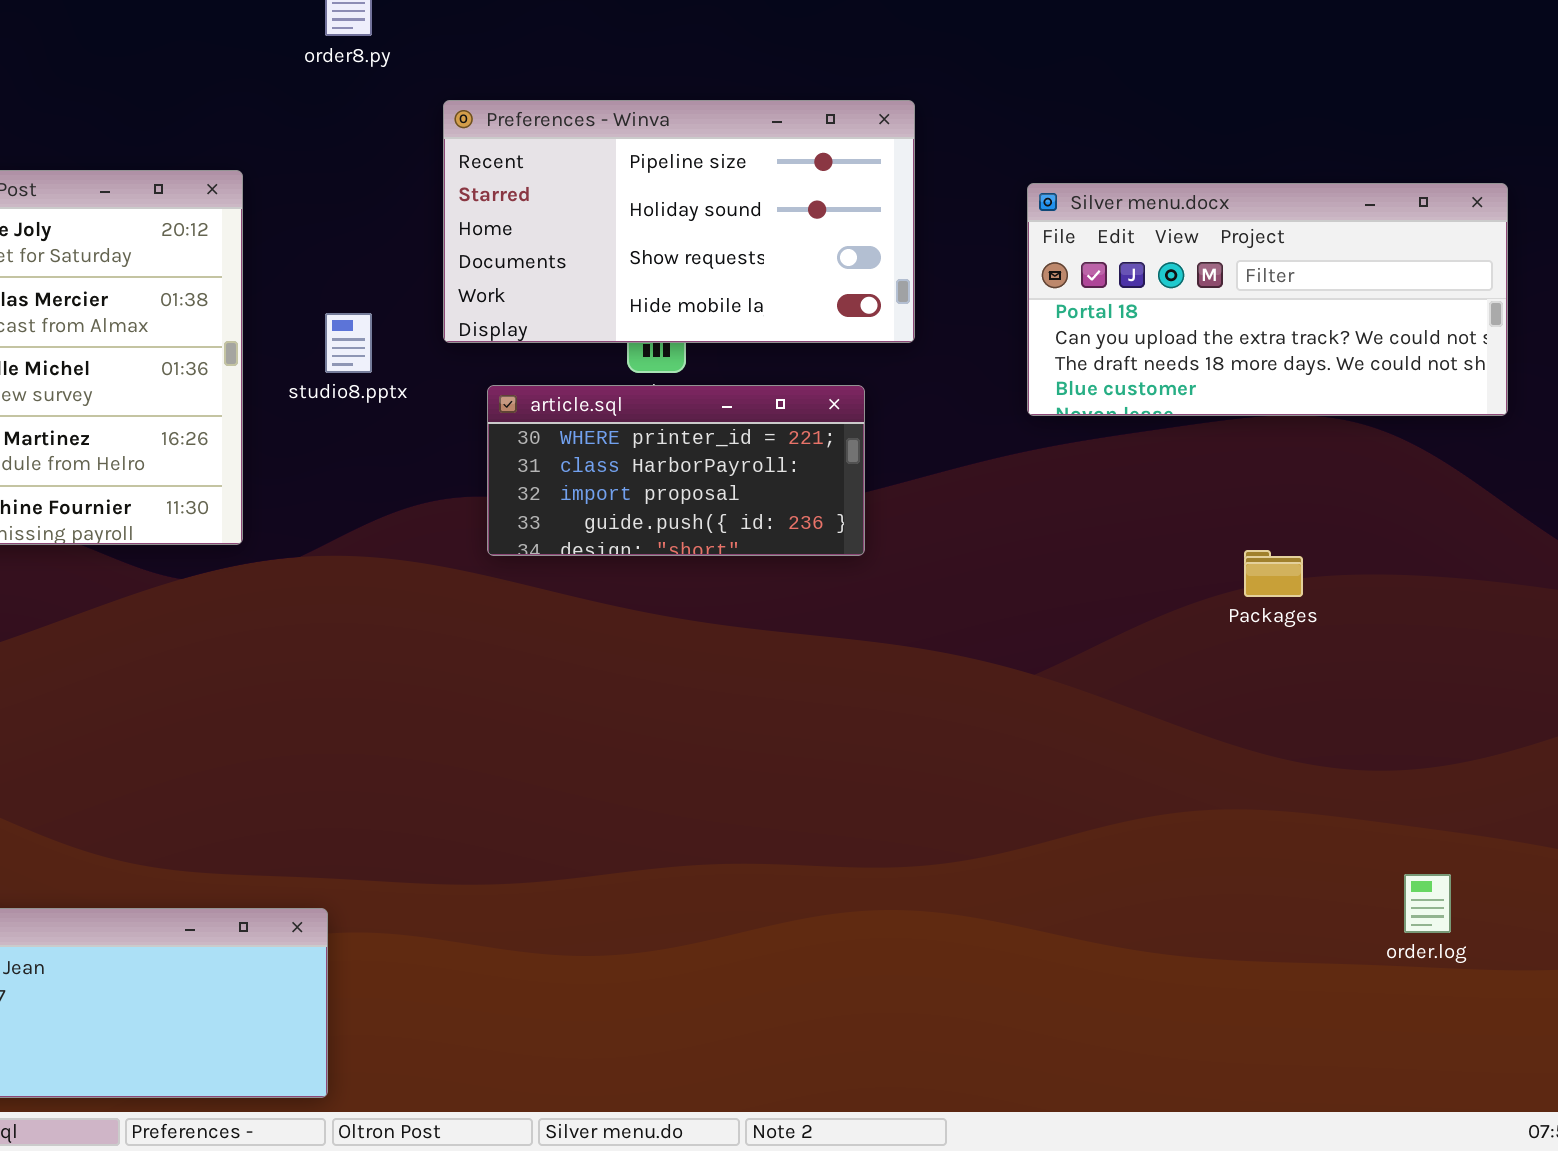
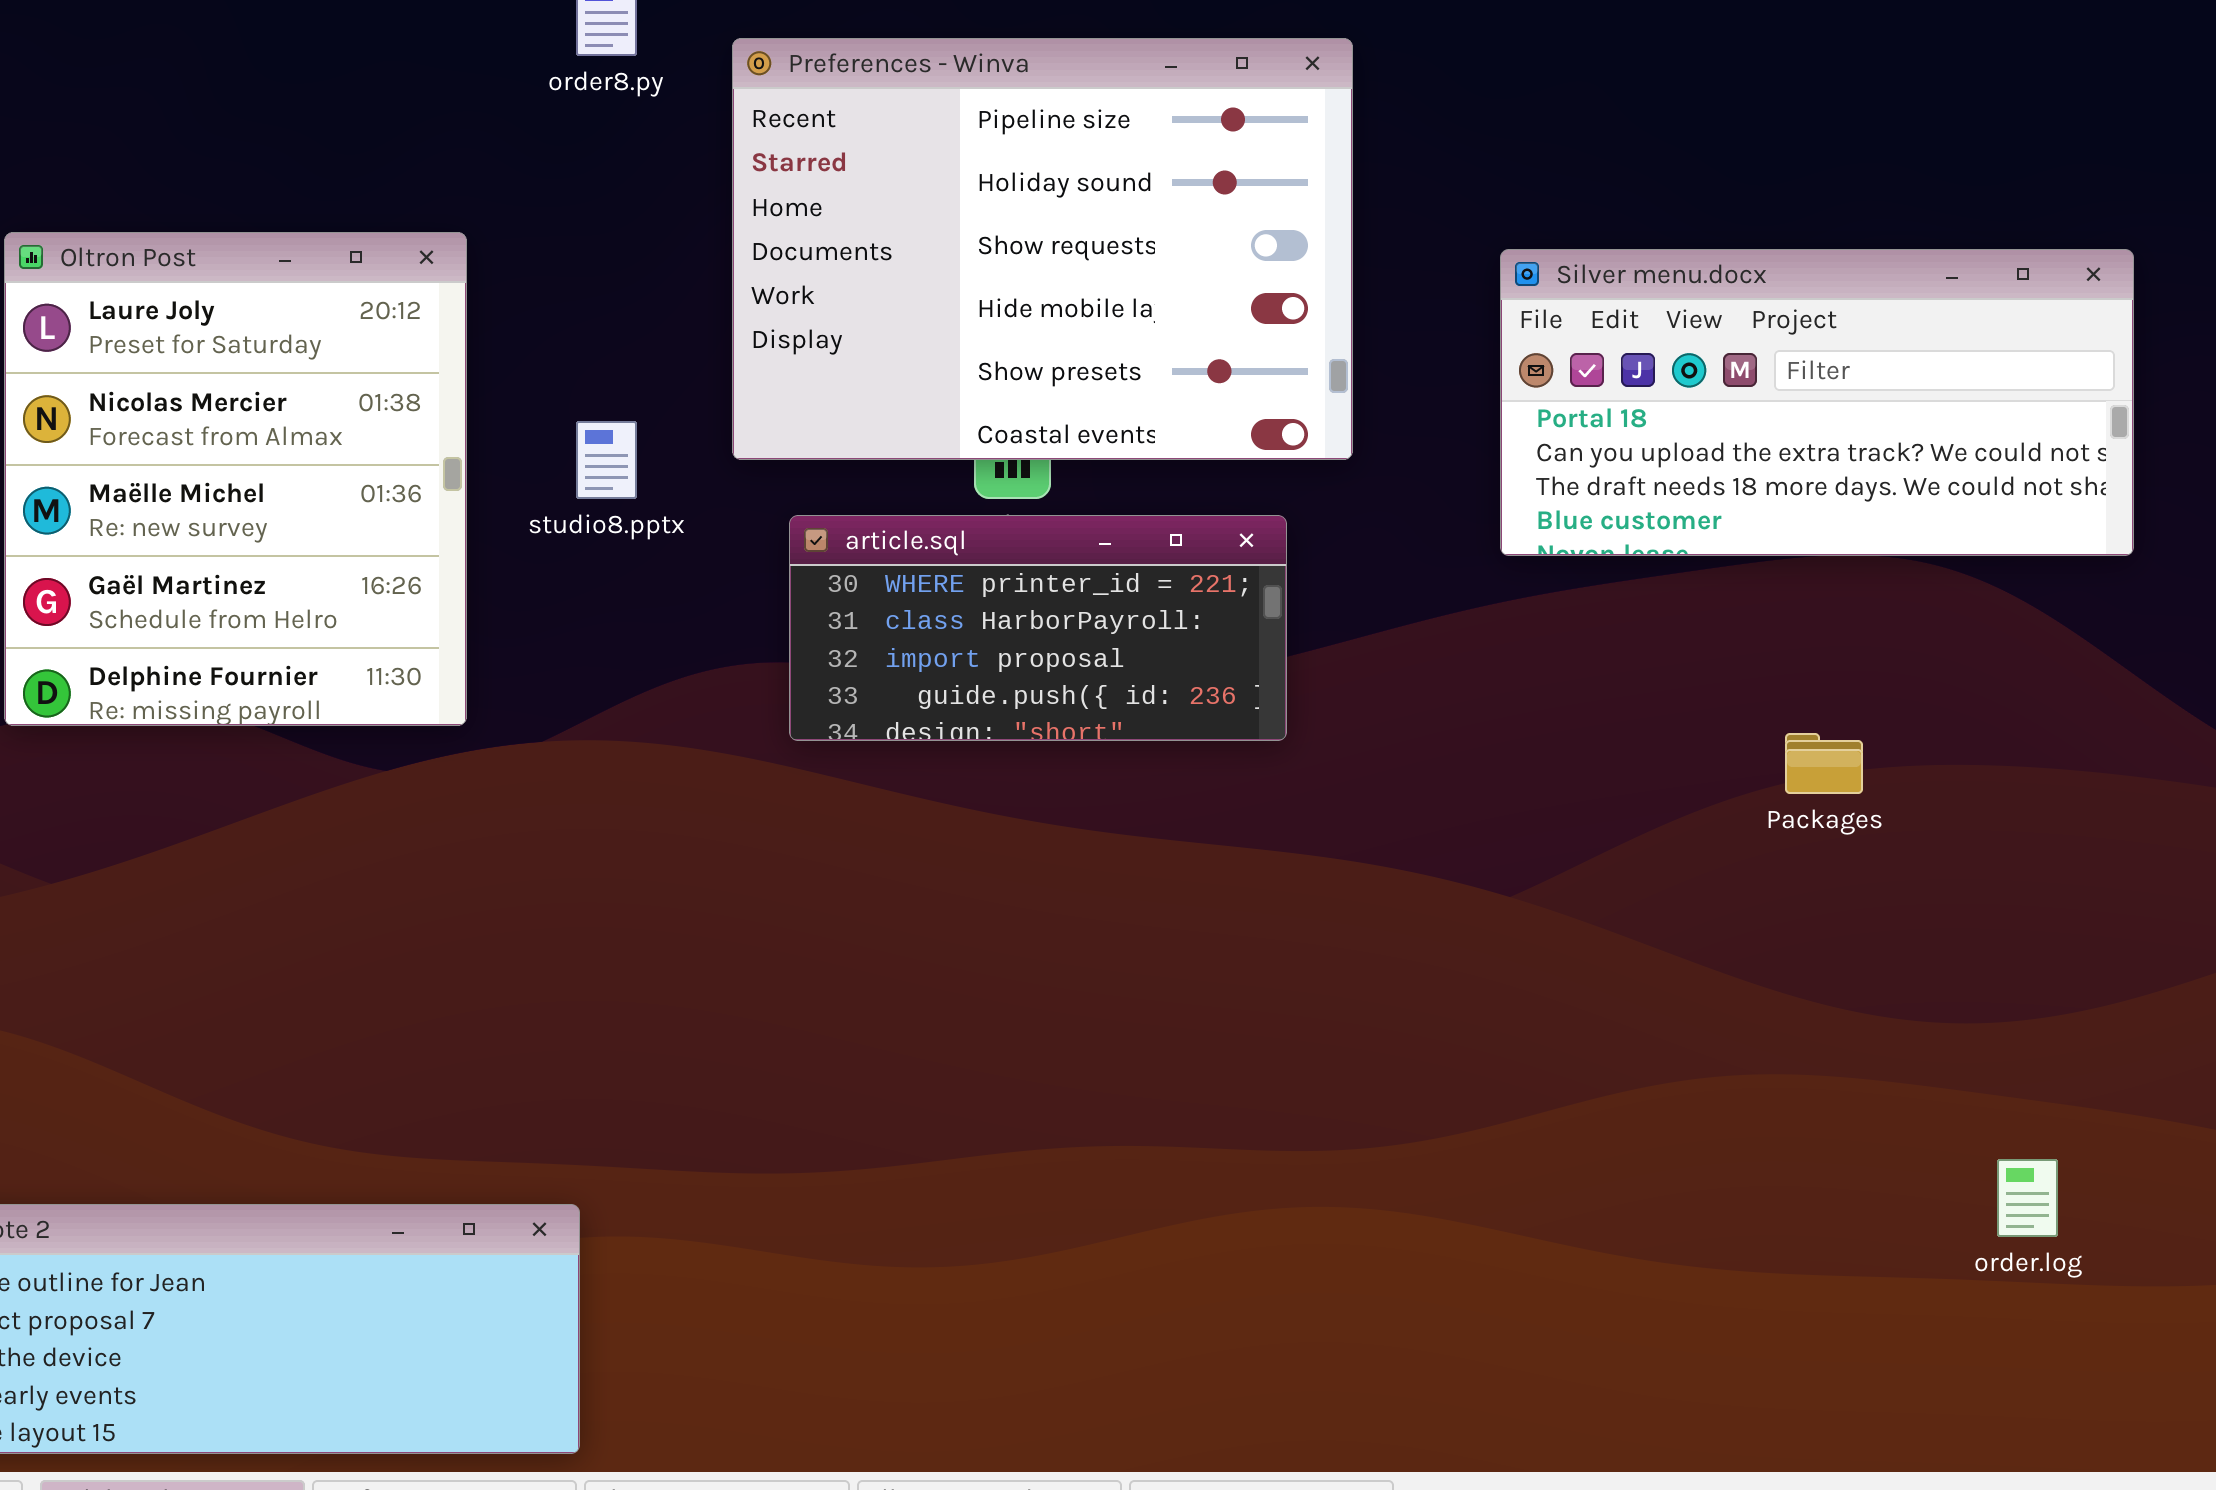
Preferences - Winva: [443,100,915,343] -> [732,38,1353,460], resized

